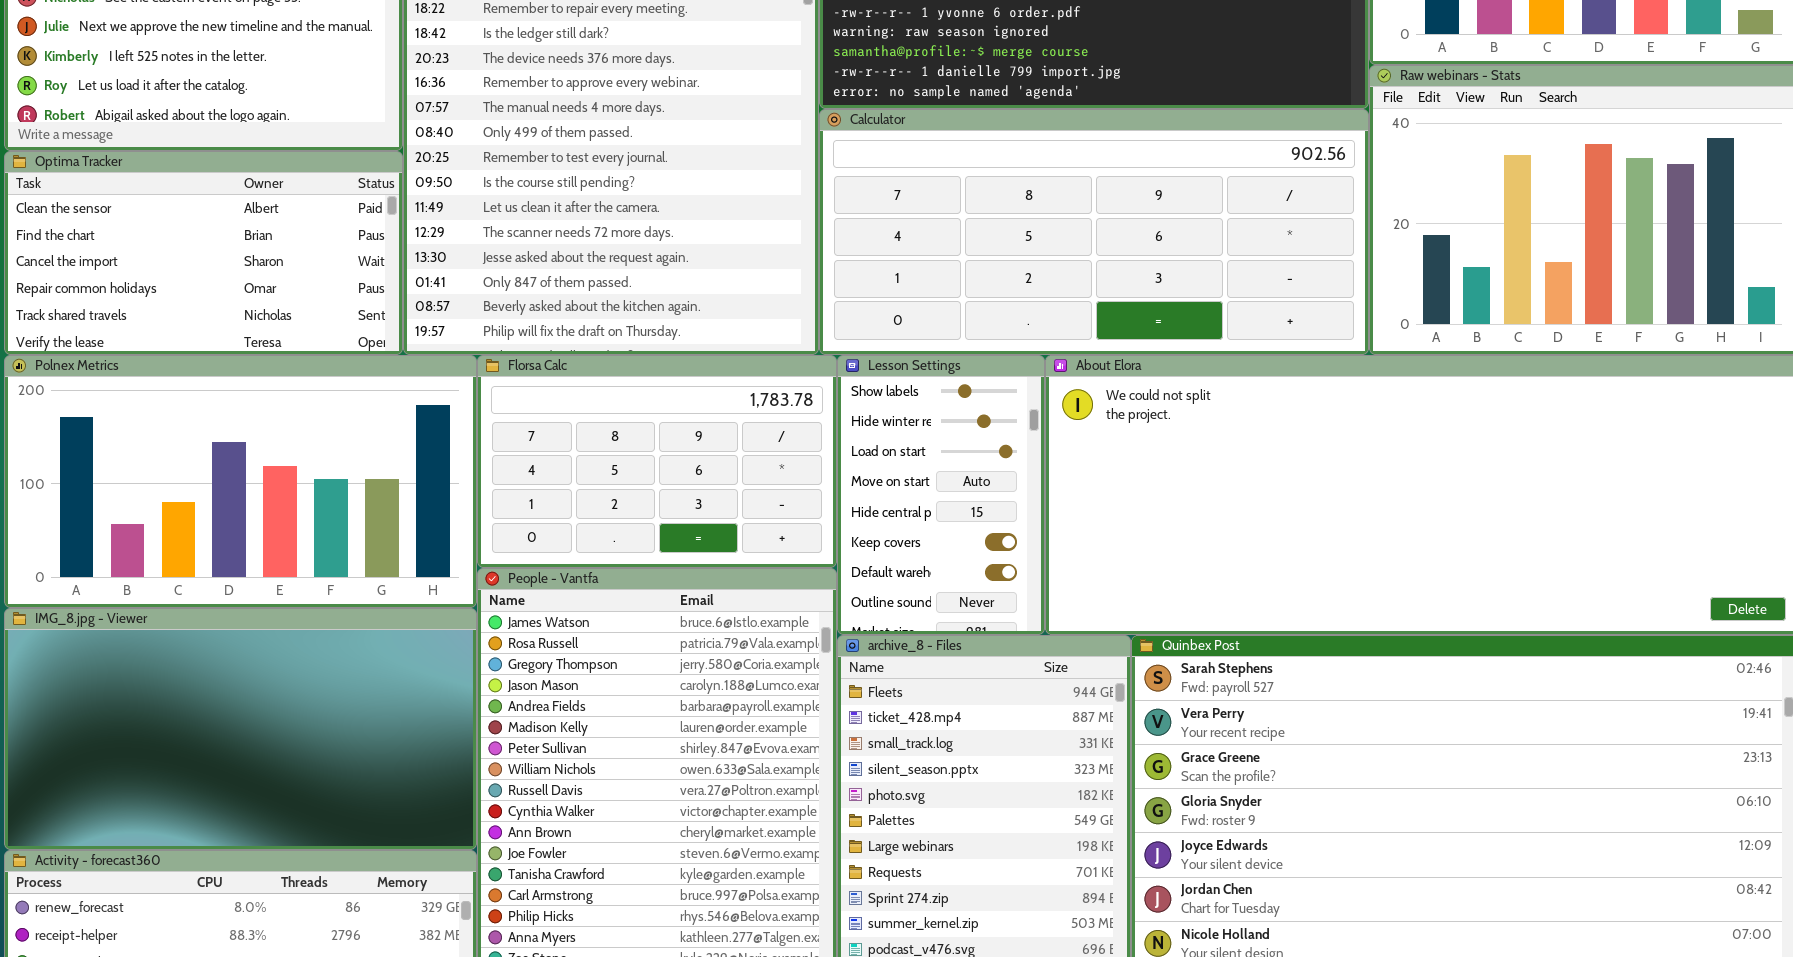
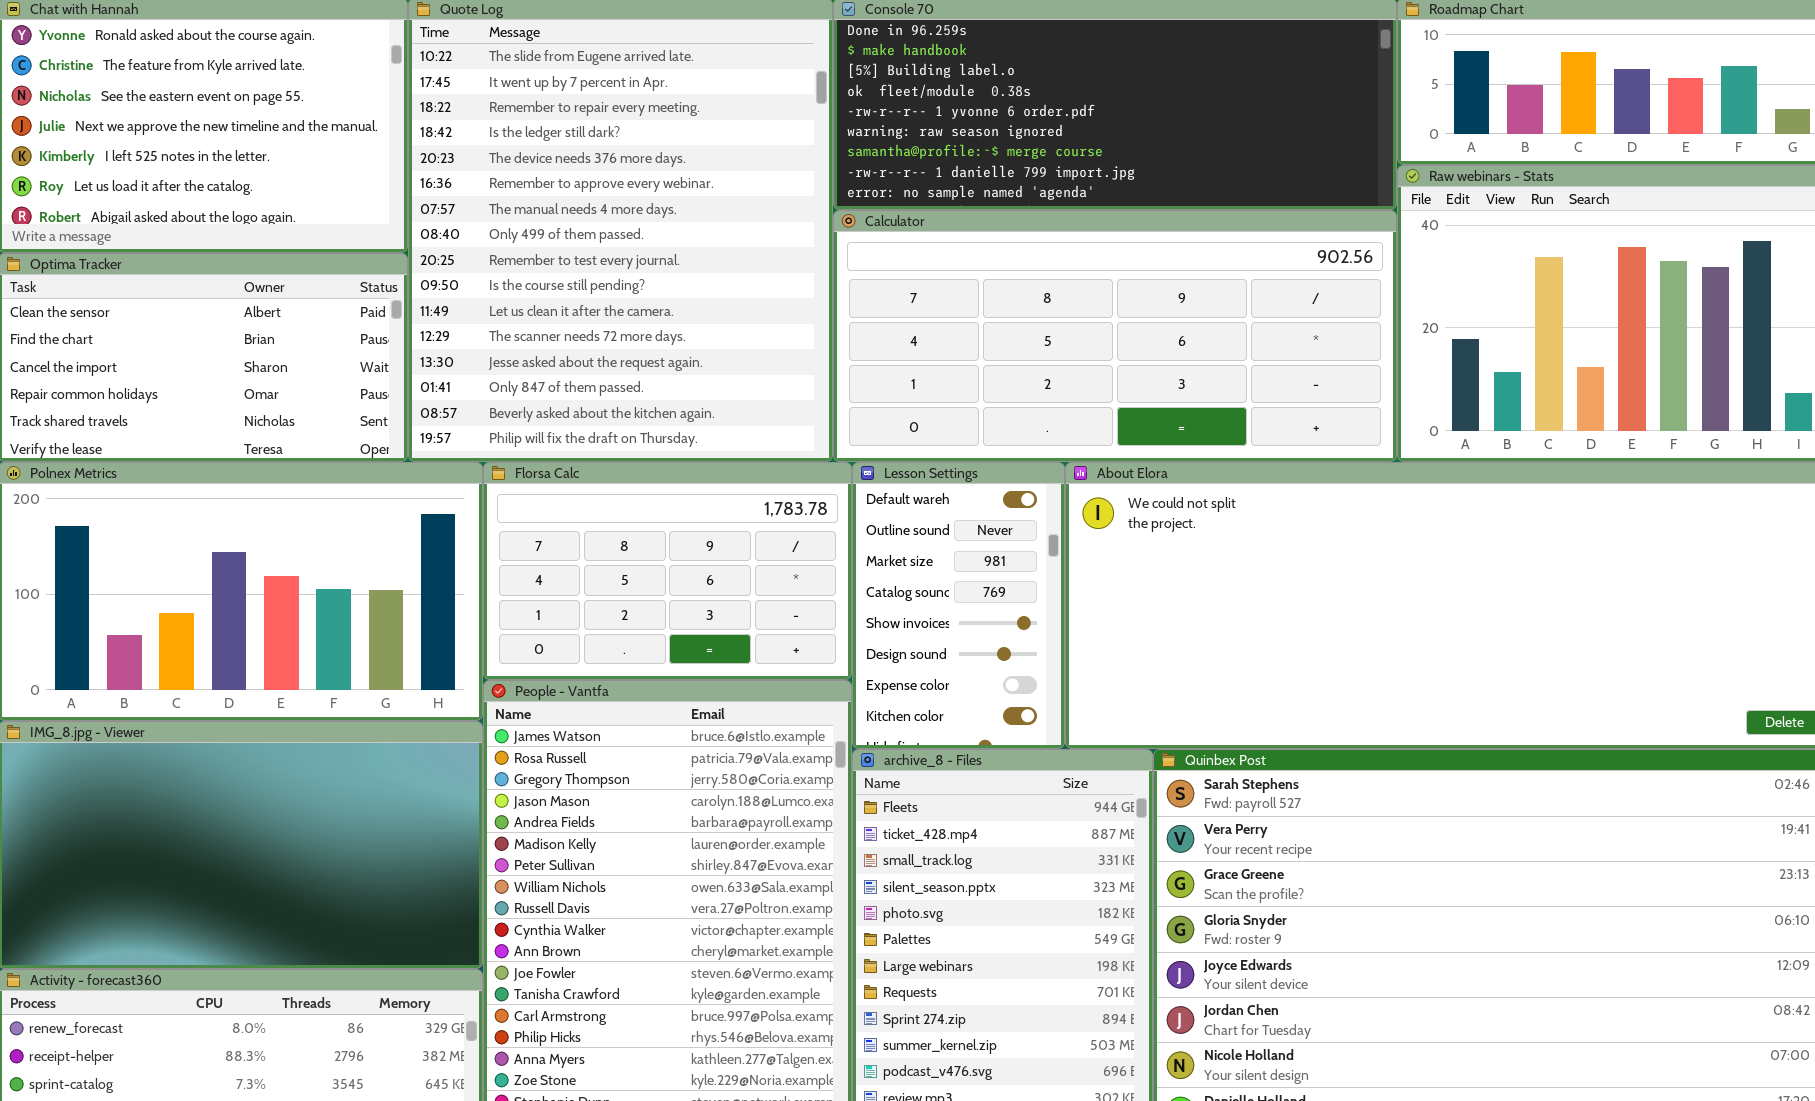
Lesson Settings: [837,355,1045,635] -> [852,462,1065,749], scrolled down 6 rows

